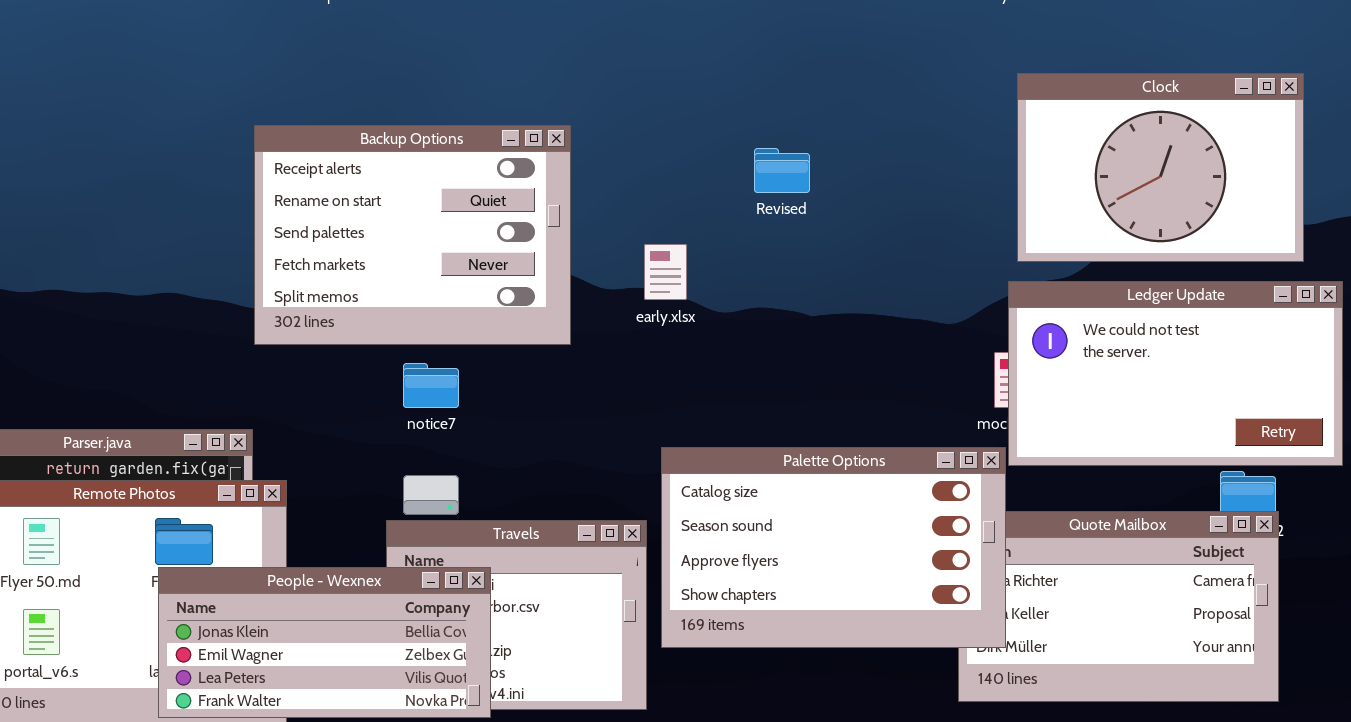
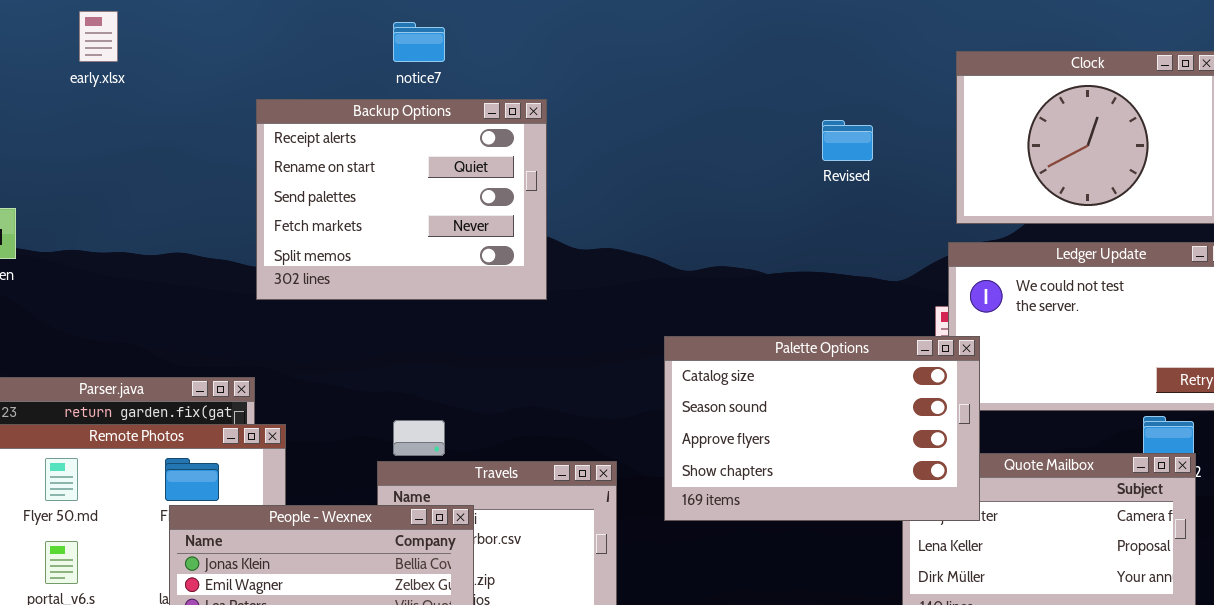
Revised: [754,148,810,193] -> [822,120,873,161], moved
early.xlsx: [644,244,687,300] -> [79,11,118,62], moved
notice7: [403,363,459,408] -> [393,22,445,62], moved
Palette Options: [661,447,1006,648] -> [664,336,980,521], moved

